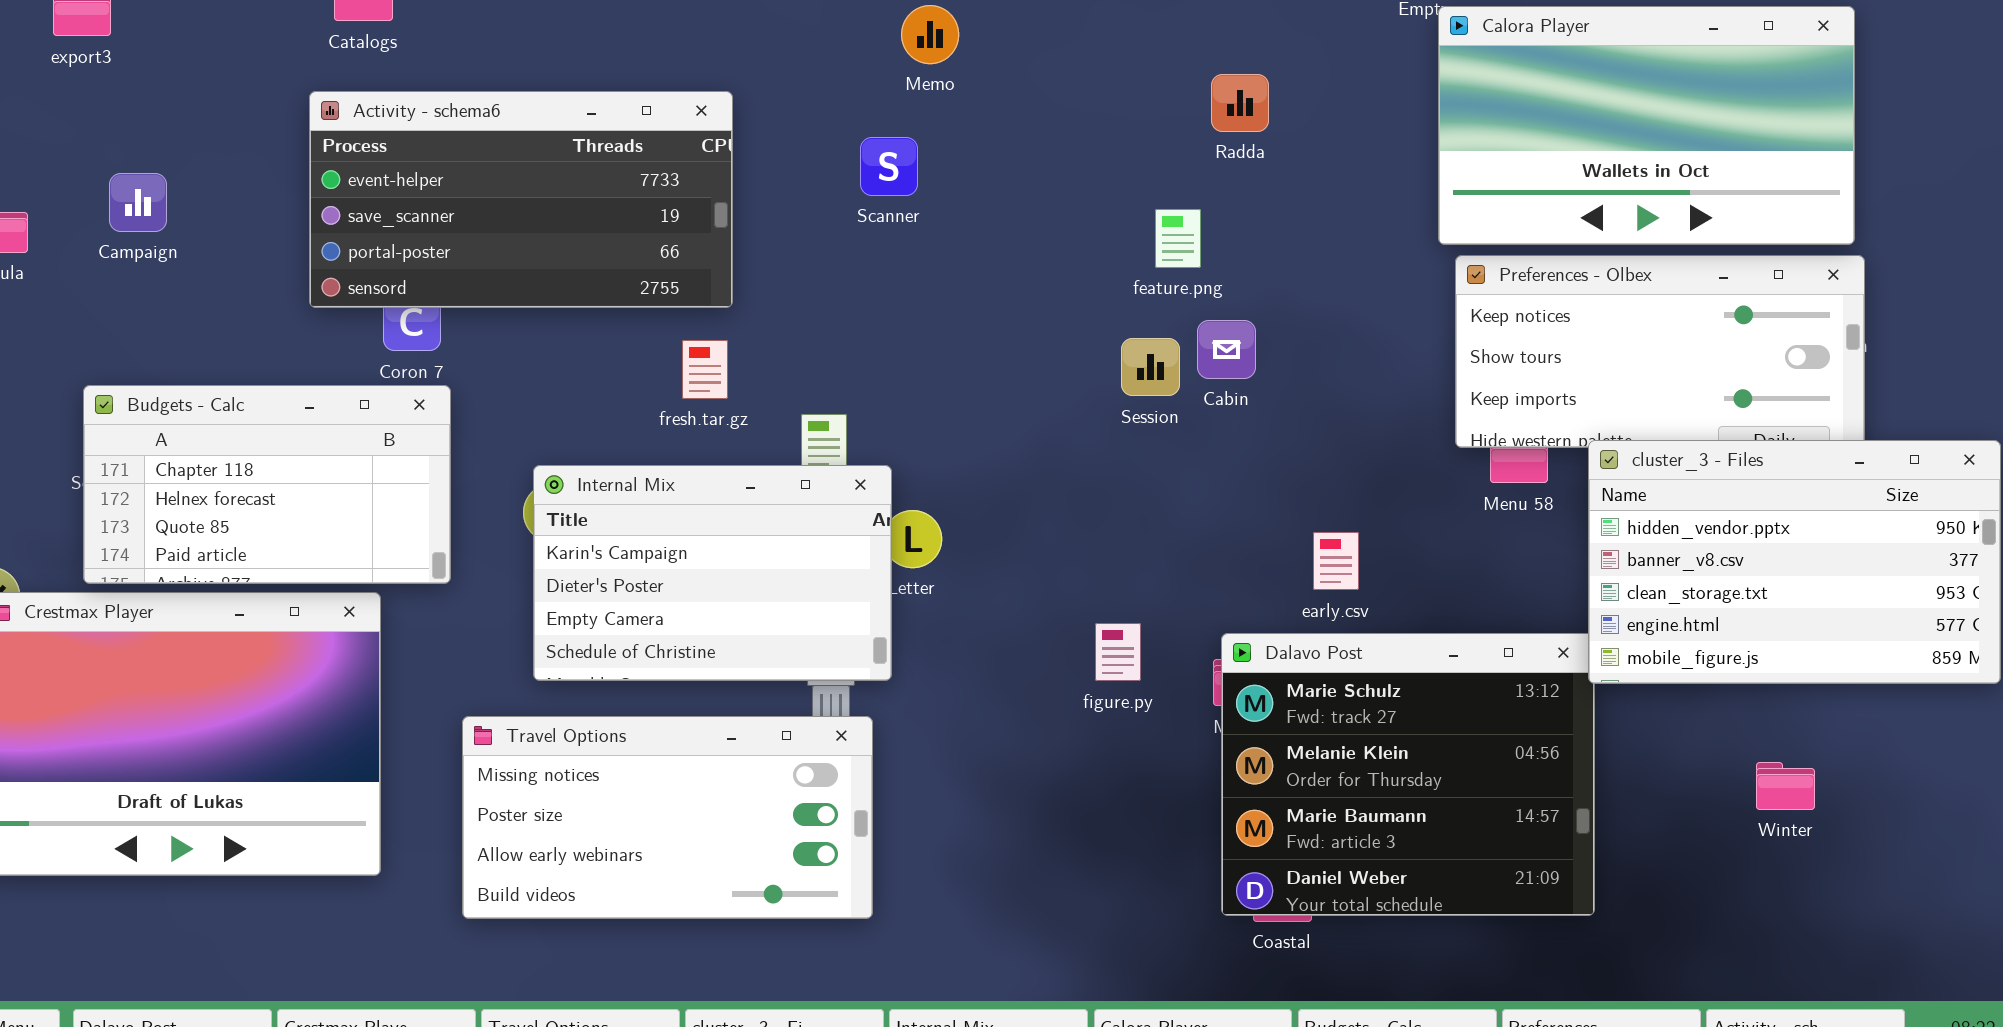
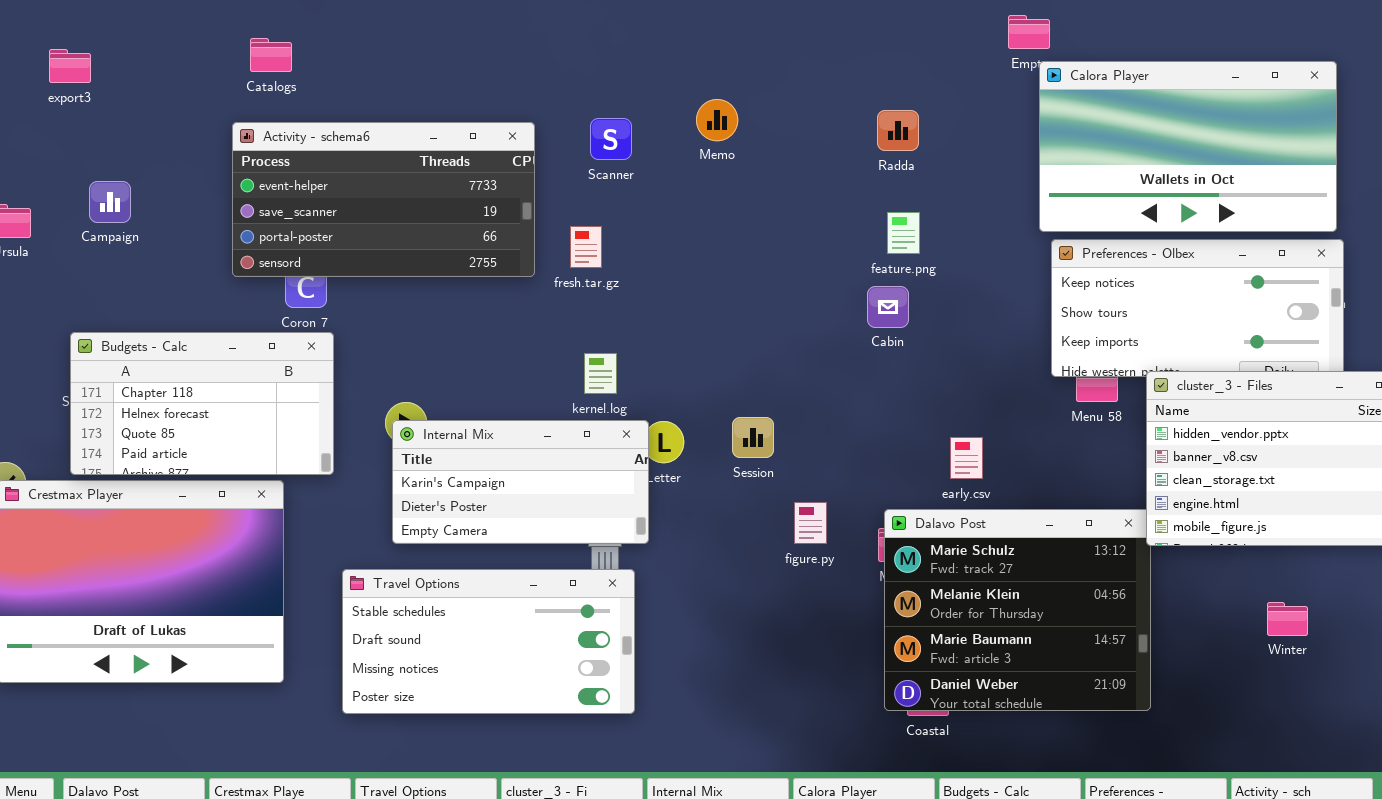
Memo: [901,5,959,64] -> [696,99,738,141], moved
Scanner: [860,137,918,196] -> [590,118,632,160], moved
feature.png: [1155,209,1201,268] -> [887,212,920,254], moved
Session: [1121,338,1180,396] -> [732,417,774,458], moved
fresh.tar.gz: [682,340,728,399] -> [570,226,602,268], moved
Internal Mix: [533,465,892,681] -> [392,420,649,544], resized
Travel Options: [462,716,873,919] -> [342,569,635,714], scrolled up 2 rows

